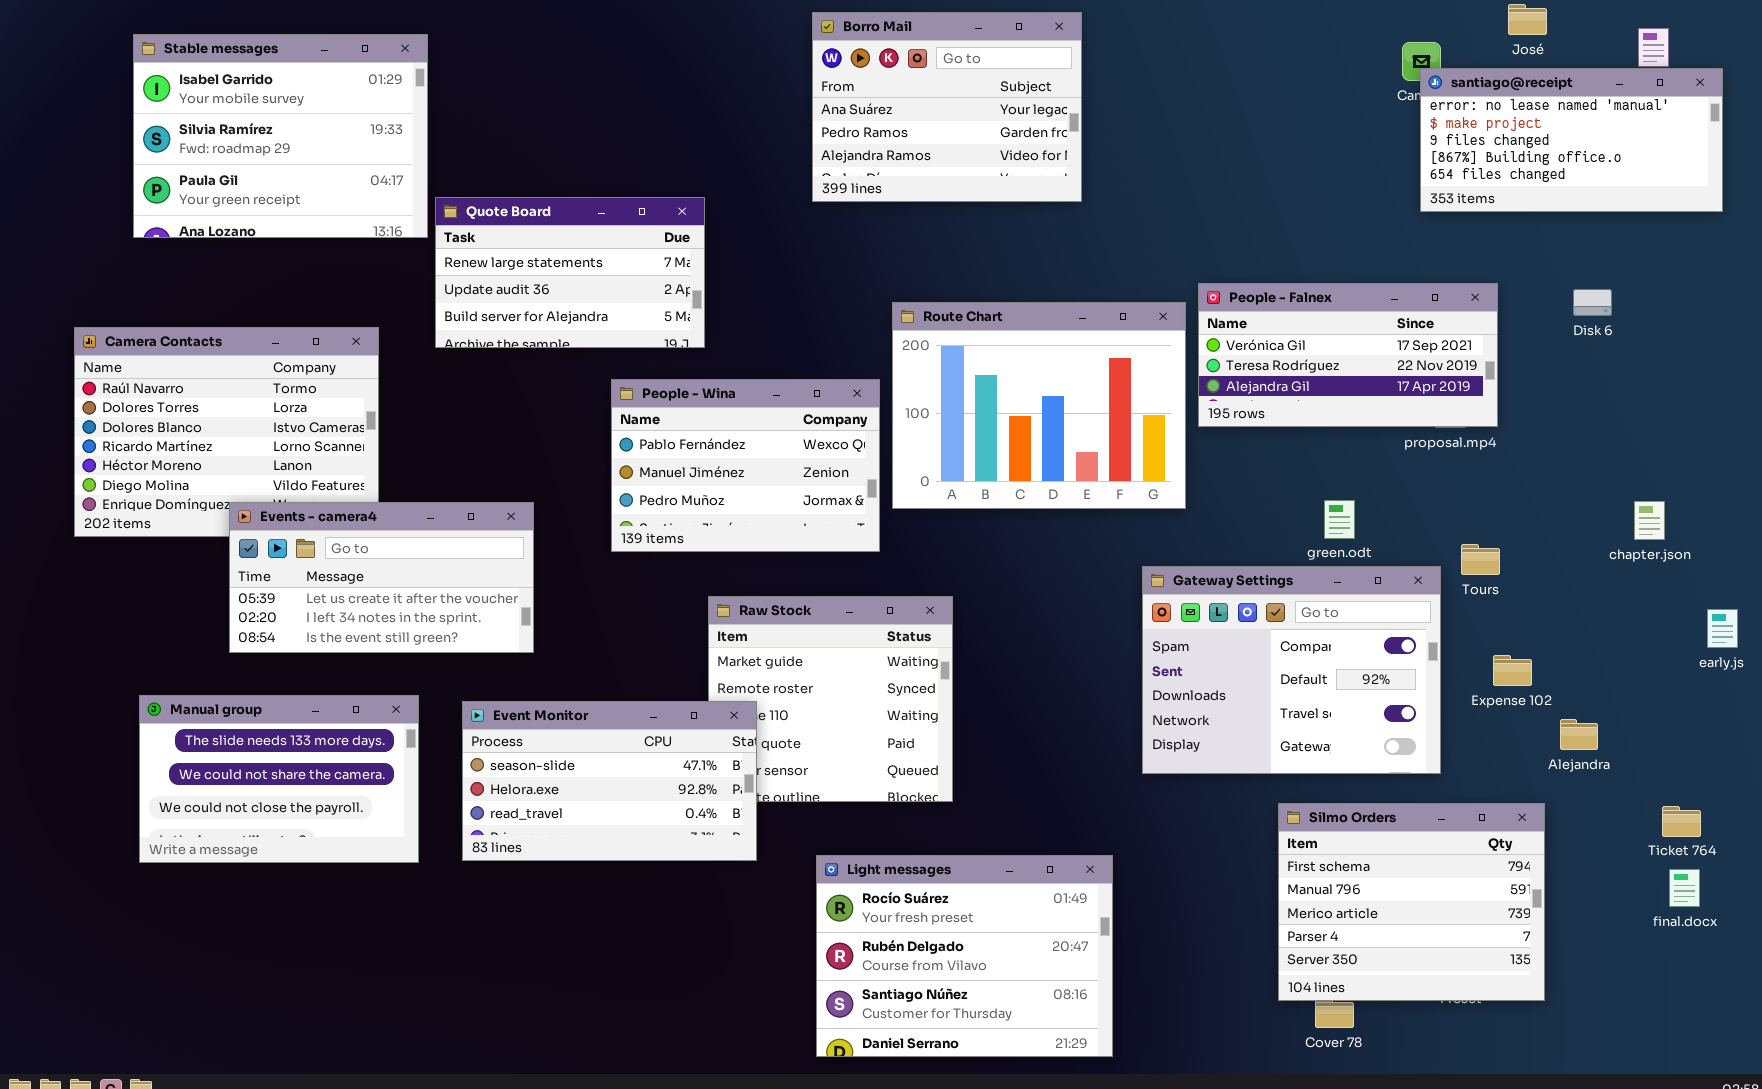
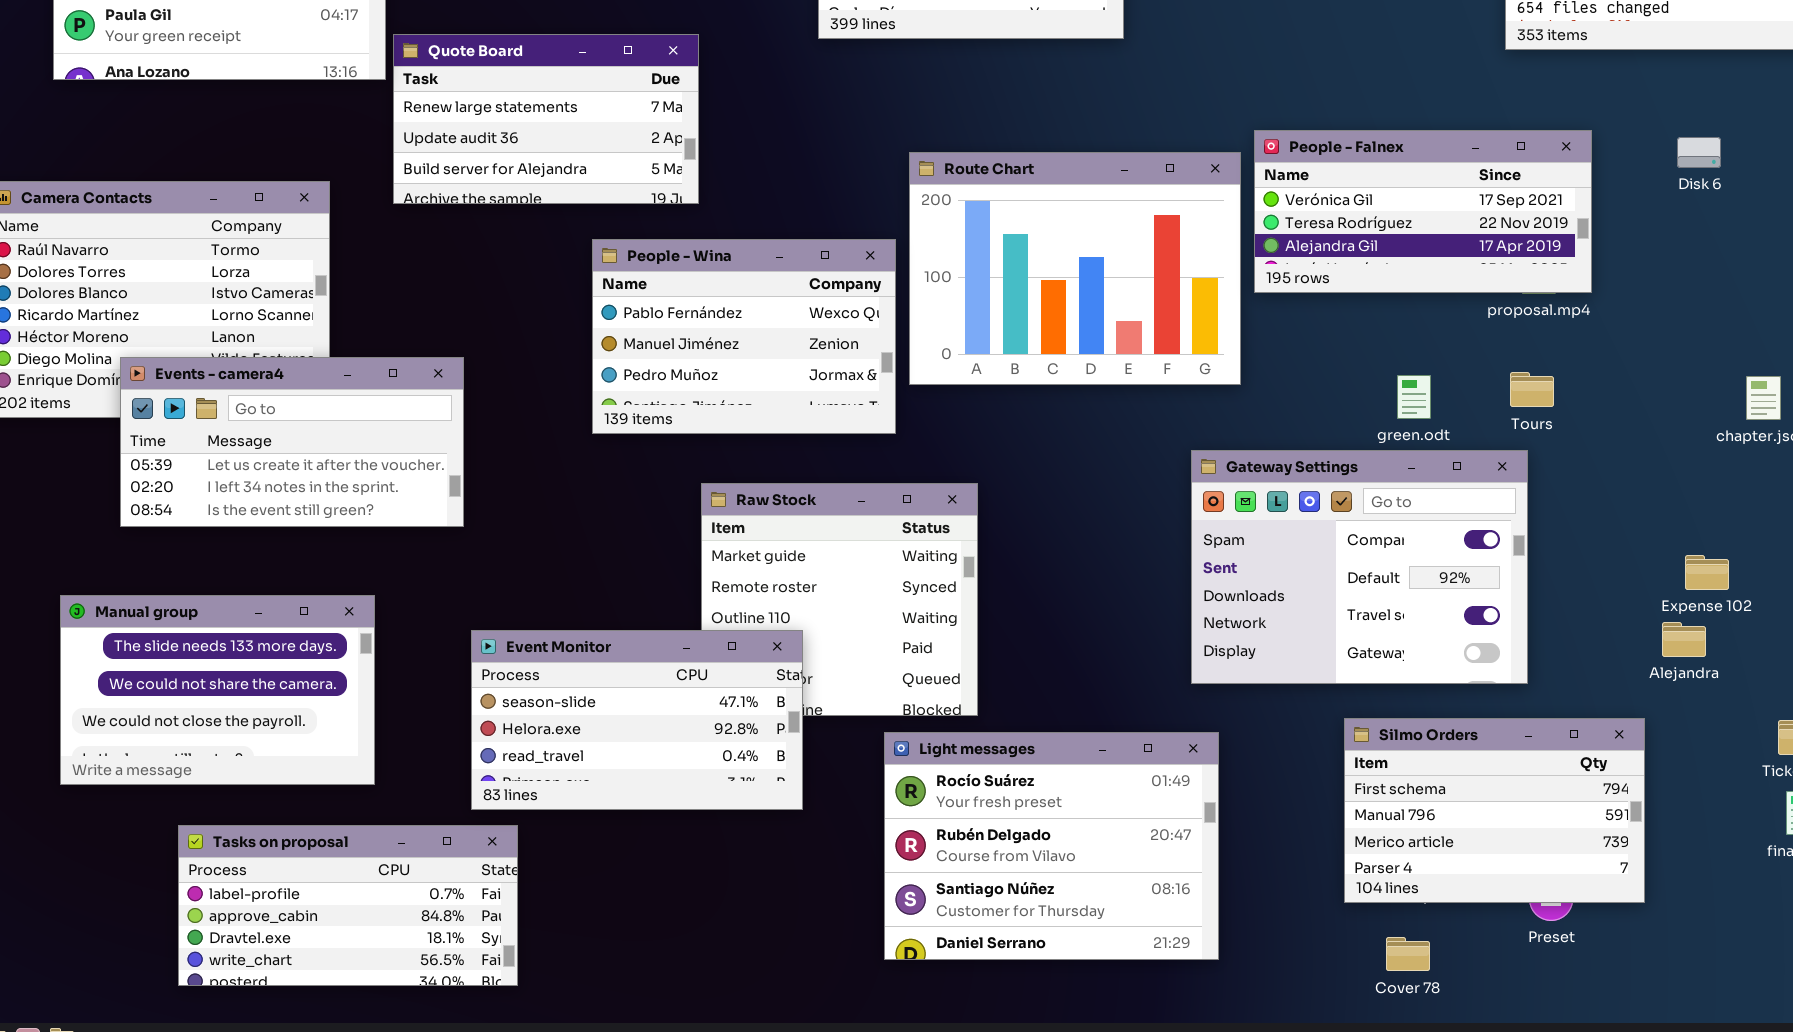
Events - camera4: [229,502,534,653] -> [120,357,464,527], moved
Tours: [1461,544,1500,575] -> [1510,372,1554,407], moved
Expense 102: [1493,655,1532,686] -> [1685,555,1729,590], moved
Event Monitor: [462,701,757,861] -> [471,630,803,810], moved
Silmo Orders: [1278,803,1545,1001] -> [1344,718,1645,903], resized
Light messages: [816,855,1113,1057] -> [884,732,1219,960], moved
Tasks on proposal: none -> [178,825,518,986], opened

